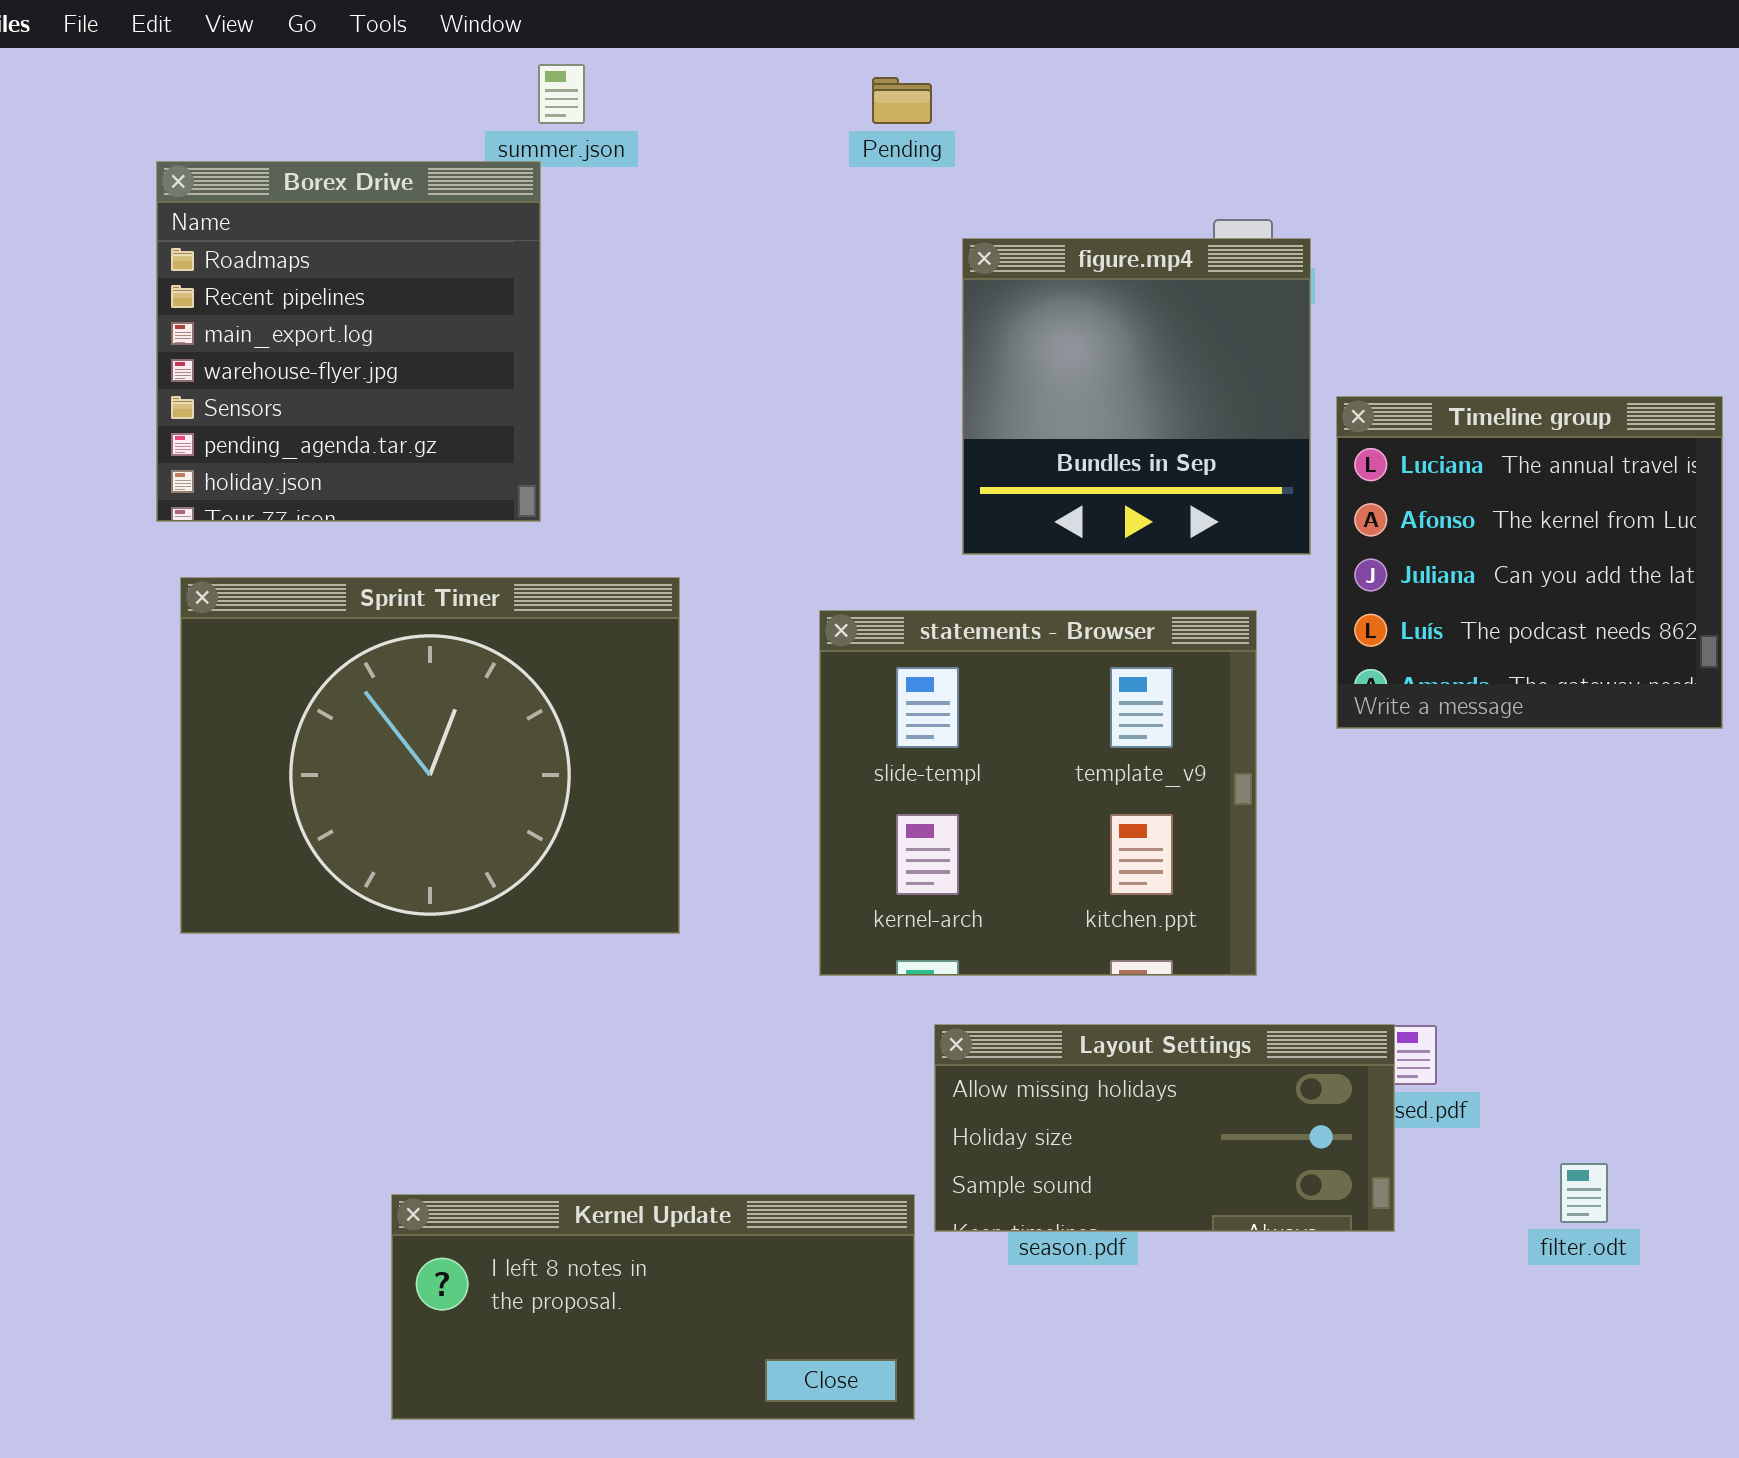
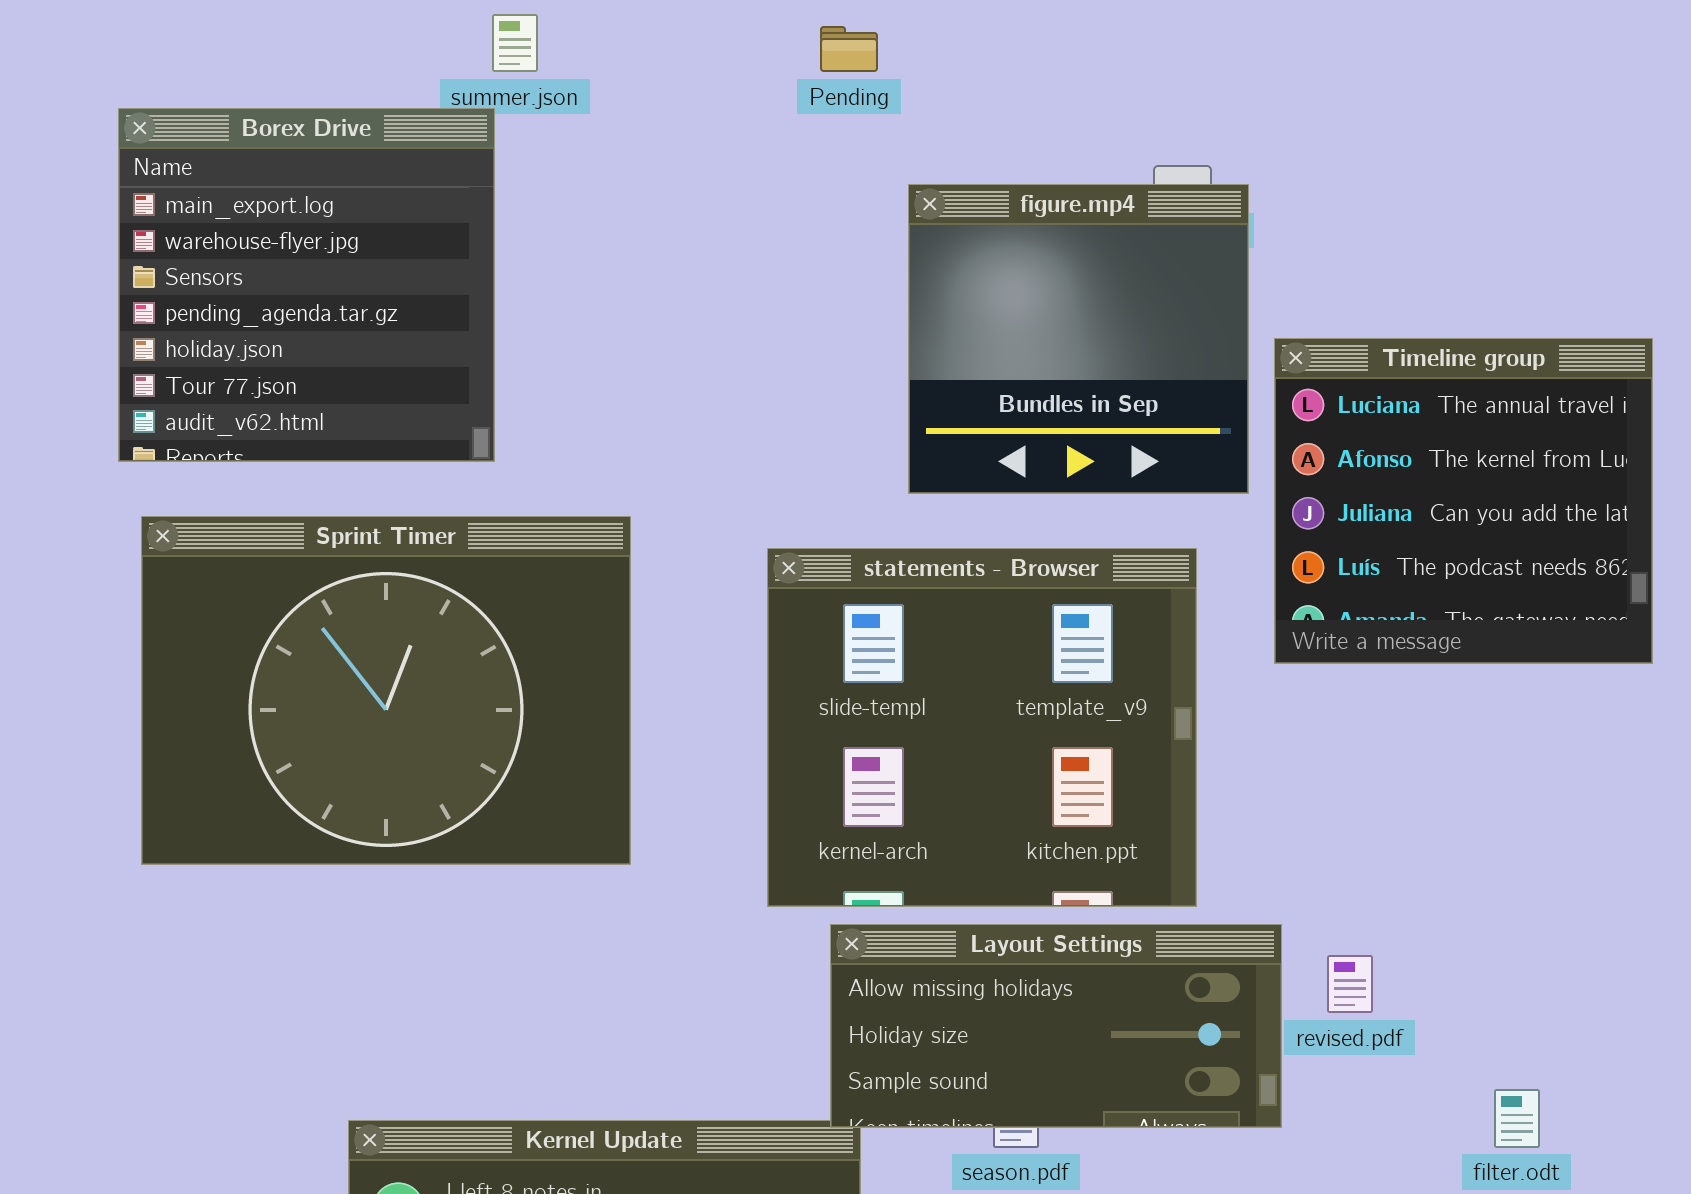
Borex Drive: [156,161,541,522] -> [118,108,495,462], scrolled down 2 rows
Layout Settings: [934,1024,1395,1232] -> [830,924,1282,1128], moved

